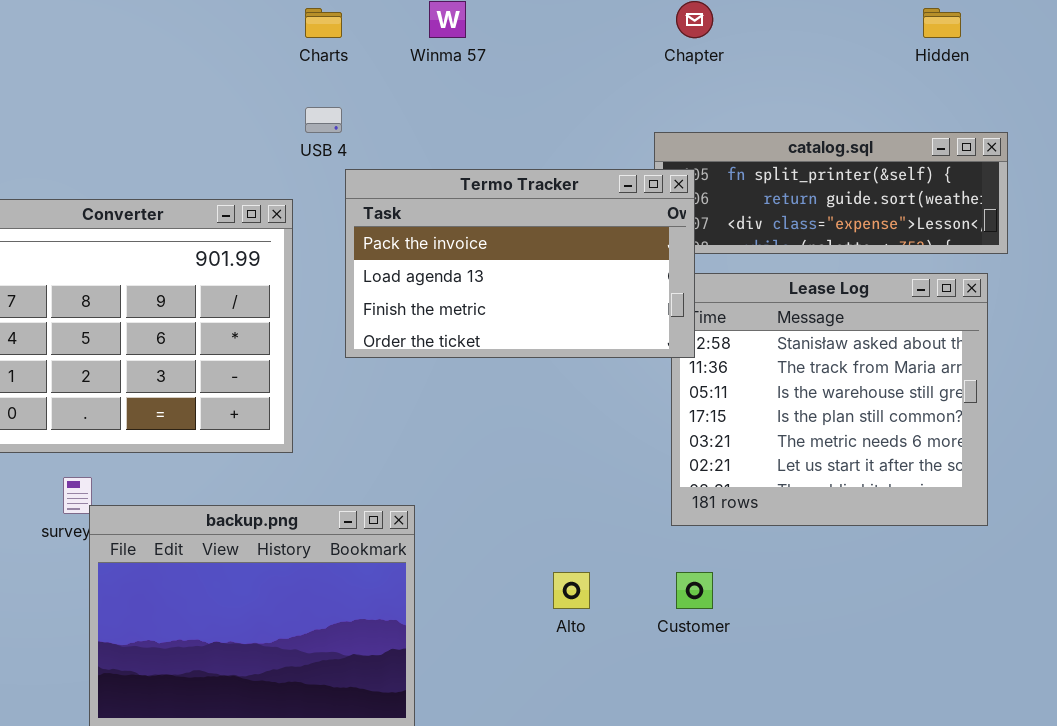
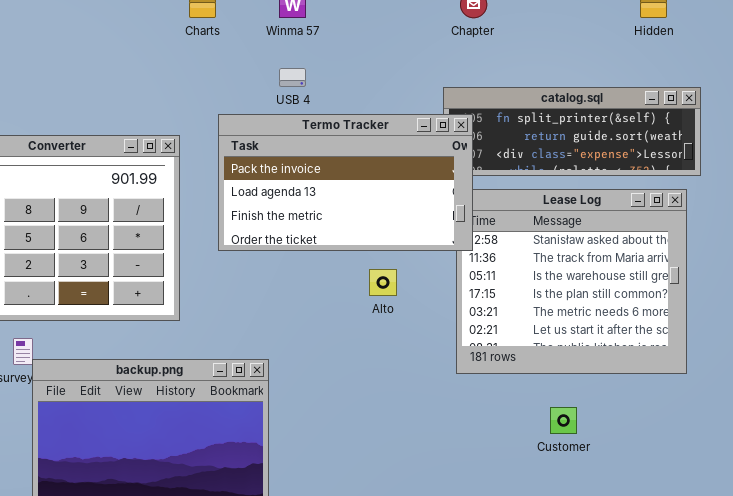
USB 4: [305,107,342,133] -> [279,68,306,87], moved
Alto: [553,572,590,609] -> [369,269,397,296], moved
Customer: [676,572,713,609] -> [550,407,577,434], moved

